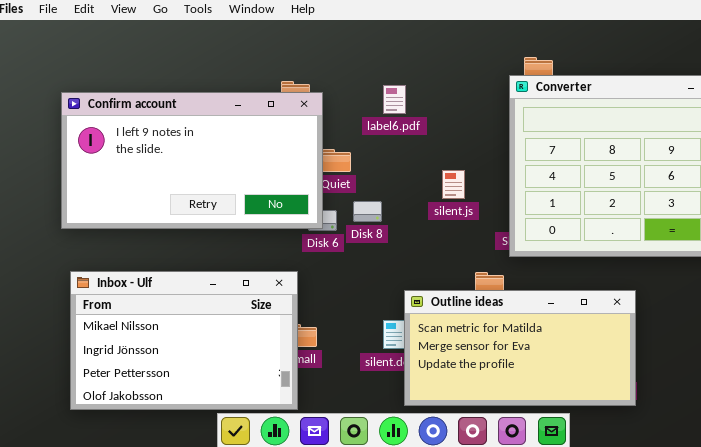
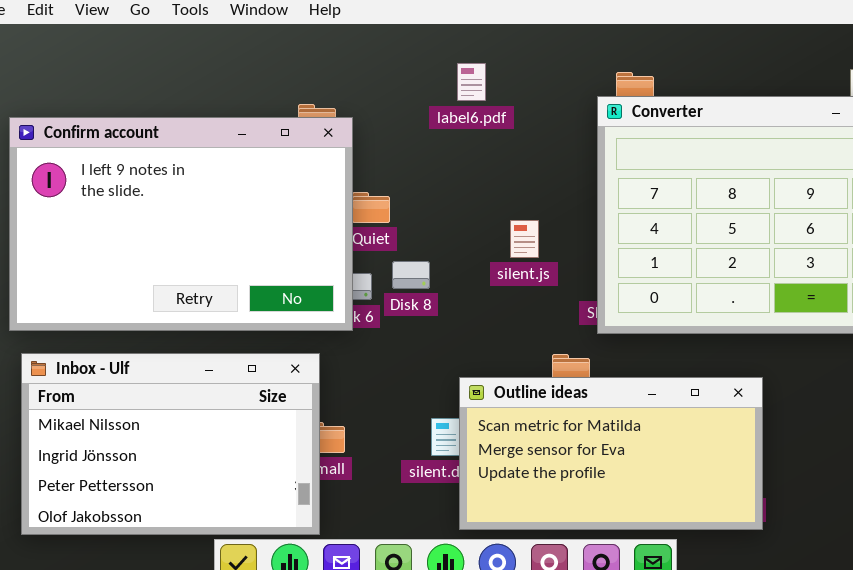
label6.pdf: [383,85,406,114] -> [457,63,486,101], moved
Confirm account: [61,92,323,229] -> [9,117,353,331], resized

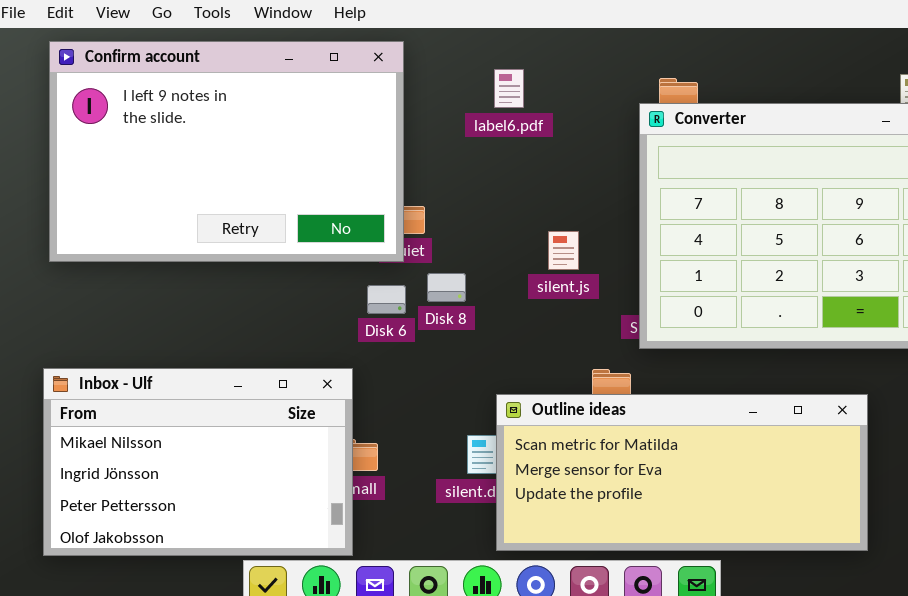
Confirm account: [9,117,353,331] -> [49,41,404,262], moved
Outline ideas: [459,377,763,530] -> [496,394,868,551], resized

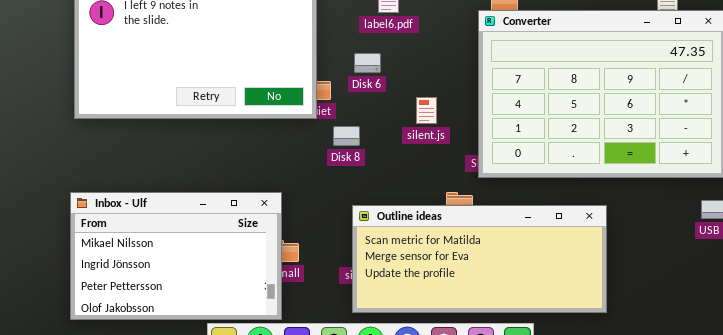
Disk 6: [367,285,406,314] -> [354,53,381,73], moved
Outline ideas: [496,394,868,551] -> [352,205,607,313], moved

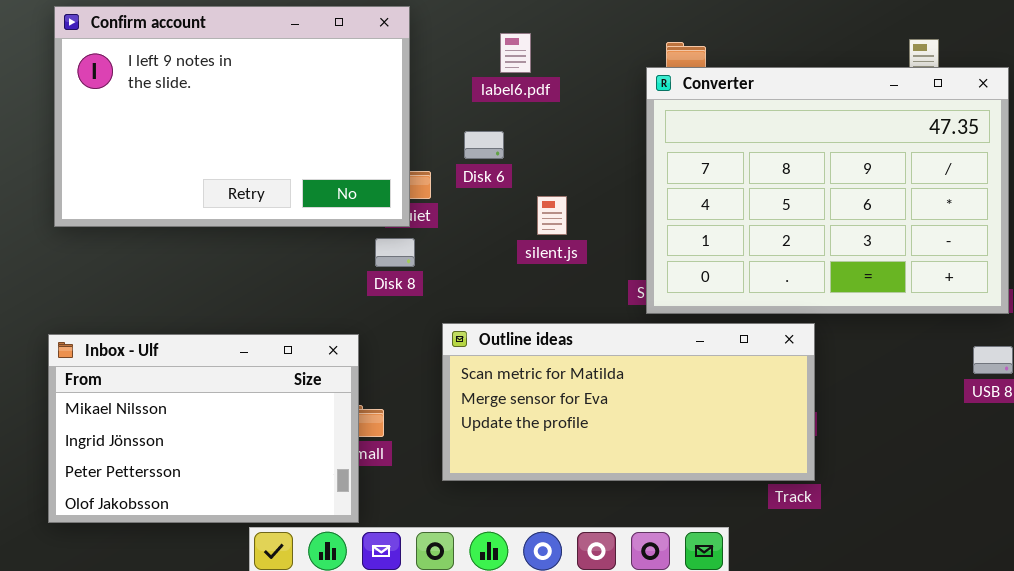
silent.js: [416,97,437,124] -> [537,196,567,235], moved
Disk 8: [333,126,360,146] -> [375,238,415,267], moved
Outline ideas: [352,205,607,313] -> [442,323,815,481], moved

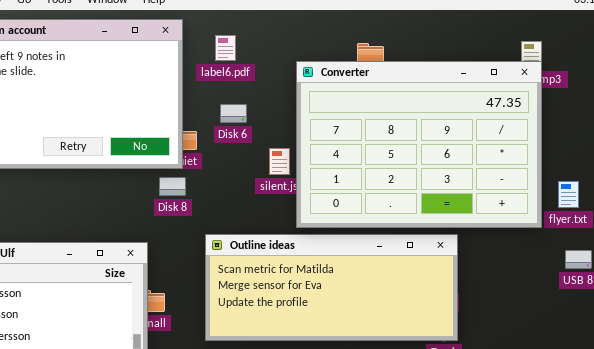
label6.pdf: [500,33,531,73] -> [215,35,236,61], moved
Converter: [646,67,1009,314] -> [296,61,542,228], moved

